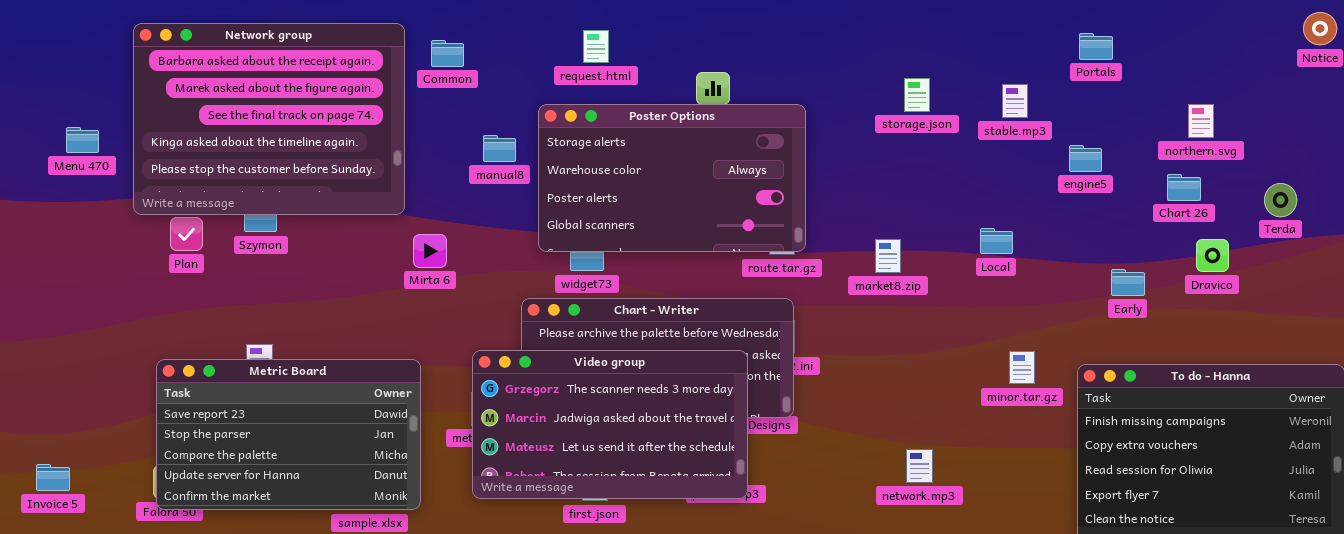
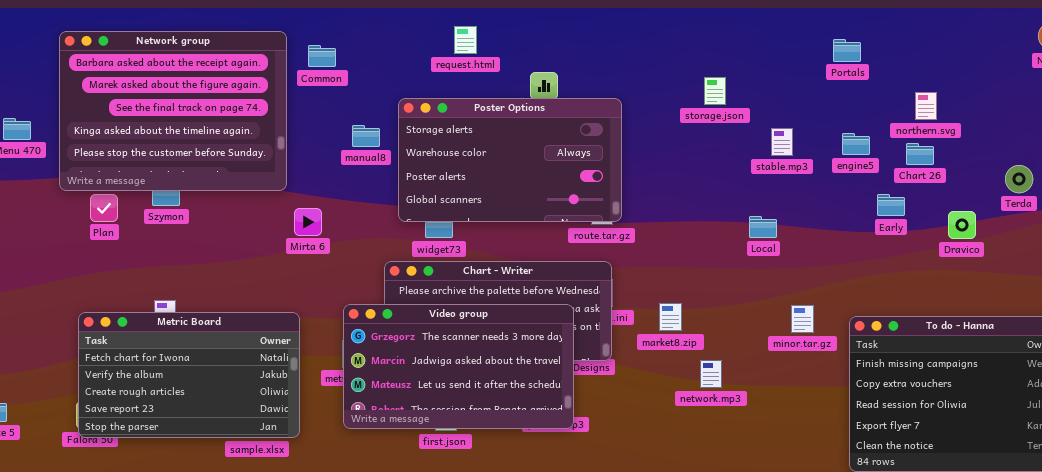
request.html: [583,30,609,63] -> [454,26,477,54], moved
Portals: [1079,33,1113,60] -> [833,39,861,62], moved
stable.mp3: [1002,84,1028,118] -> [771,128,793,156], moved
northern.svg: [1188,104,1214,138] -> [915,92,937,120], moved
Chart 26: [1167,174,1201,201] -> [906,143,934,165], moved
Local: [980,228,1013,254] -> [749,216,777,238], moved
market8.zip: [875,239,901,273] -> [659,303,682,331], moved
Early: [1111,269,1145,296] -> [877,194,905,216], moved
Metric Board: [156,359,421,510] -> [78,312,300,438], scrolled up 3 rows
network.mp3: [906,449,933,483] -> [700,360,722,388], moved

